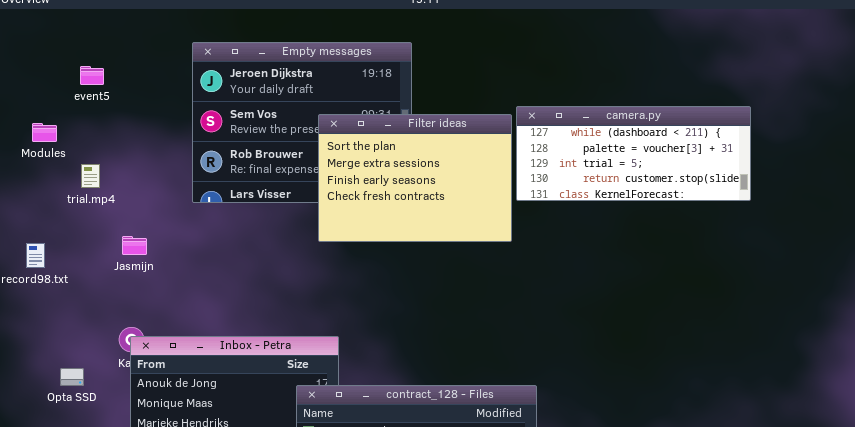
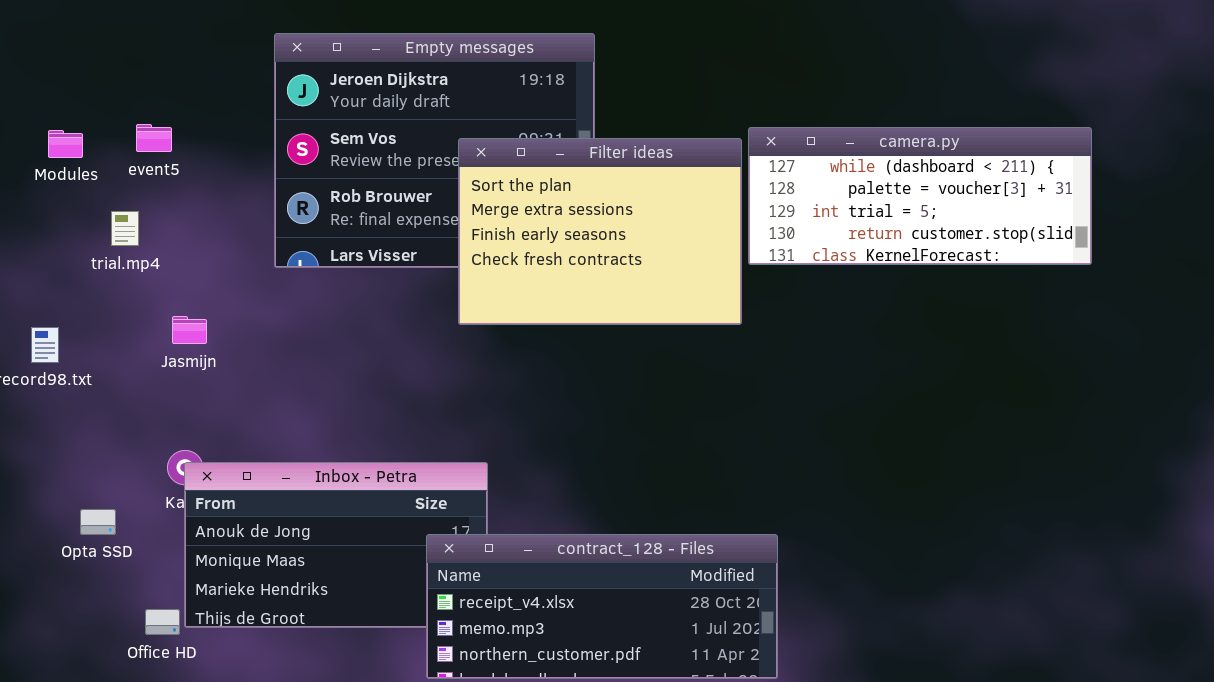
event5: [80,66,104,85] -> [136,124,172,152], moved
Modules: [32,123,57,142] -> [48,130,83,158], moved

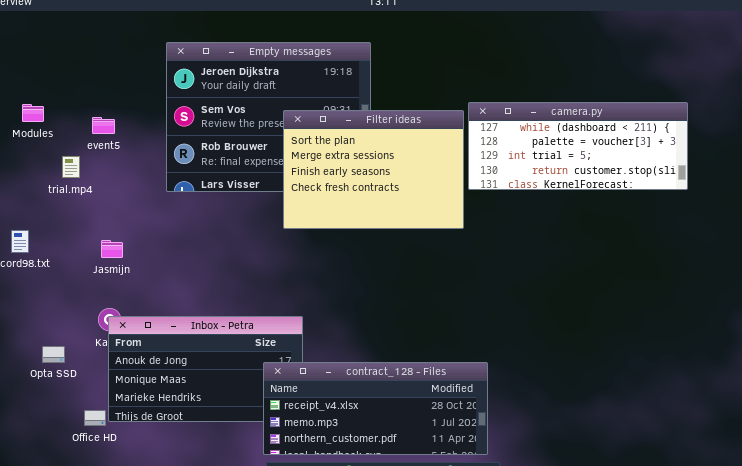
event5: [136,124,172,152] -> [92,117,115,134], moved
Jasmijn: [172,316,207,344] -> [101,240,123,258], moved

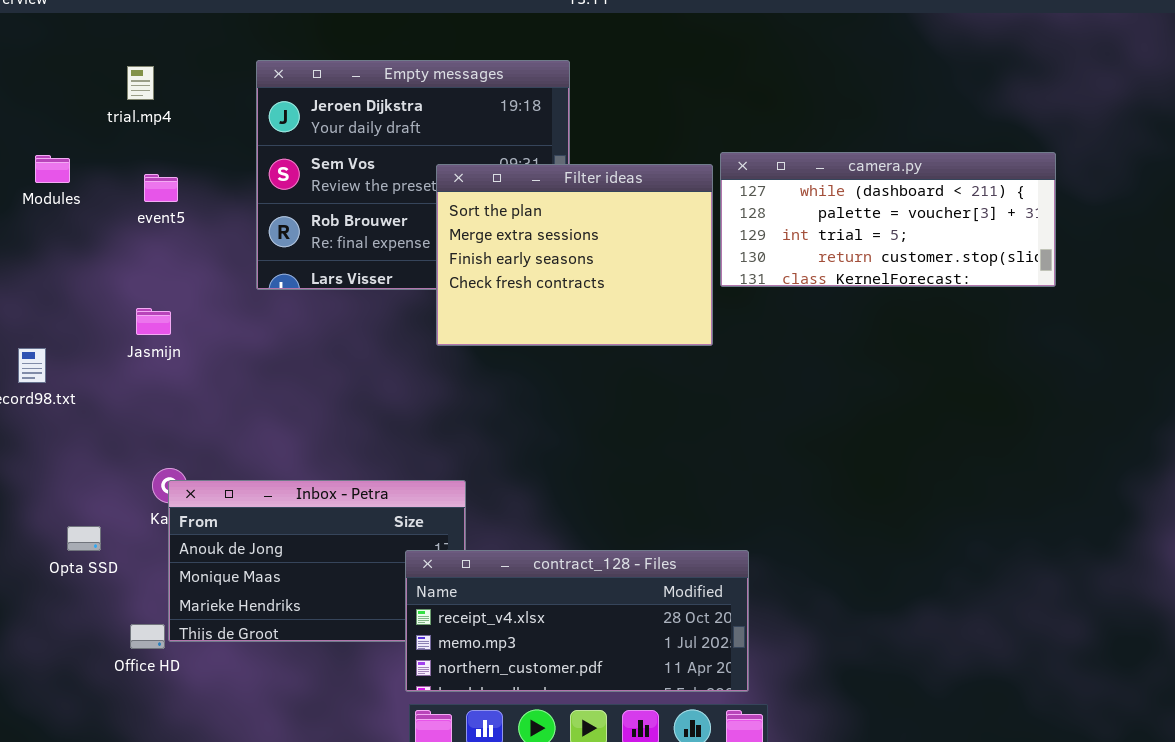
trial.mp4: [62,156,80,178] -> [127,66,154,100], moved
Jasmijn: [101,240,123,258] -> [136,308,171,335], moved

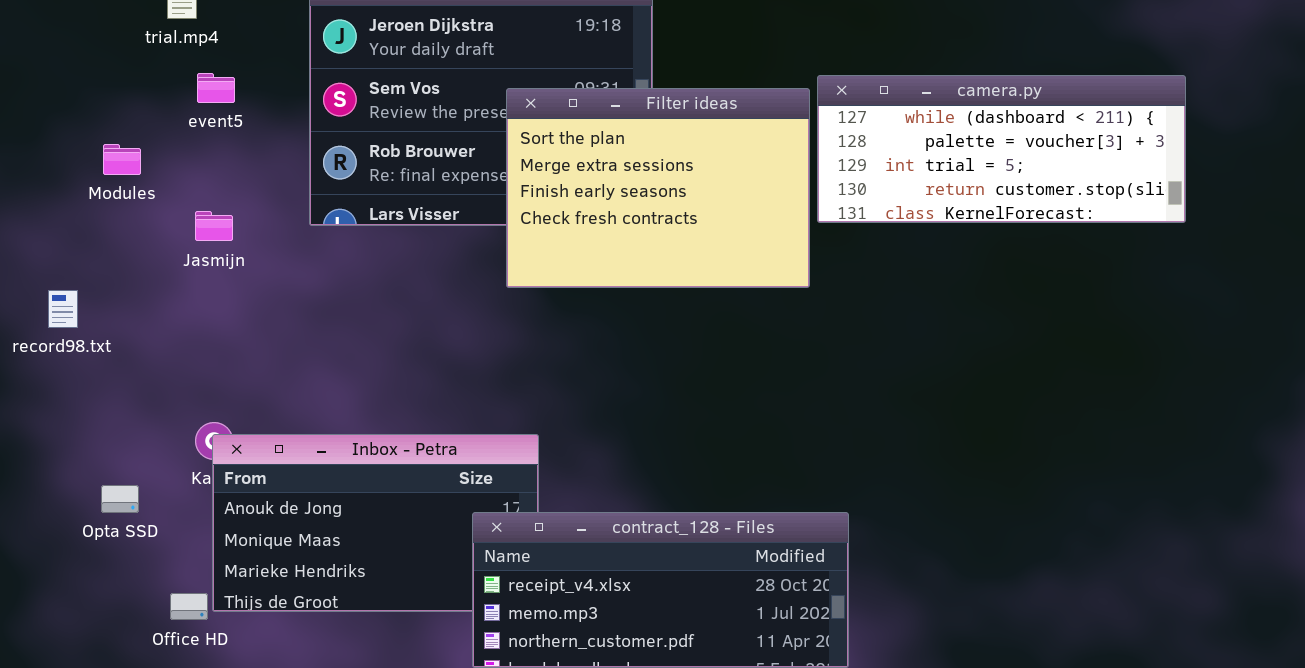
Modules: [35,155,70,183] -> [103,144,141,175], moved
event5: [144,174,178,202] -> [197,73,235,103], moved
Jasmijn: [136,308,171,335] -> [195,211,233,241], moved

